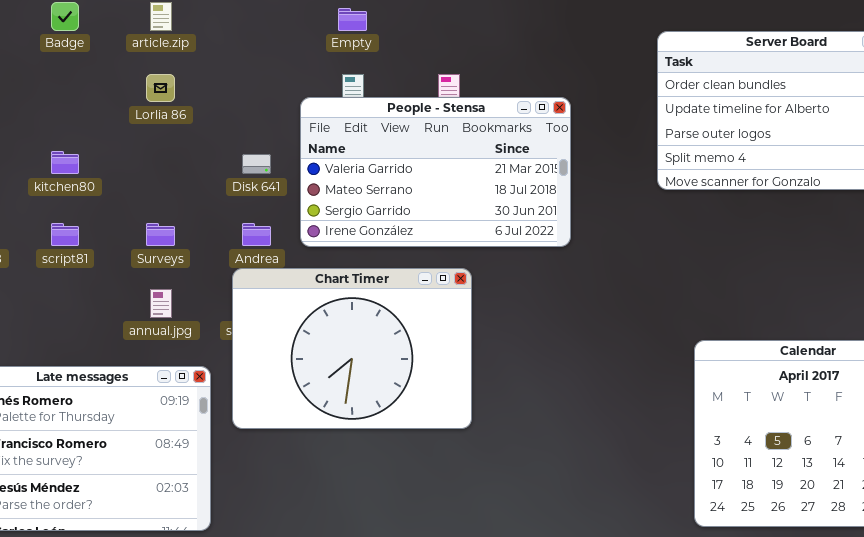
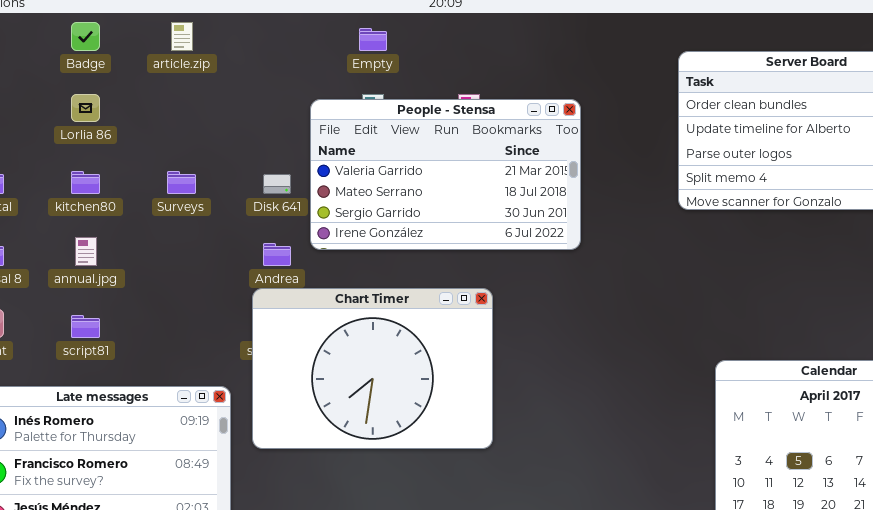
Lorlia 86: [146,74,175,102] -> [71,94,100,122], moved
People - Stensa: [300,97,571,247] -> [310,99,581,250], moved
script81: [51,223,79,246] -> [71,315,100,338], moved
Surveys: [146,223,175,246] -> [167,171,196,194], moved
annual.jpg: [150,289,172,318] -> [75,237,97,266], moved

